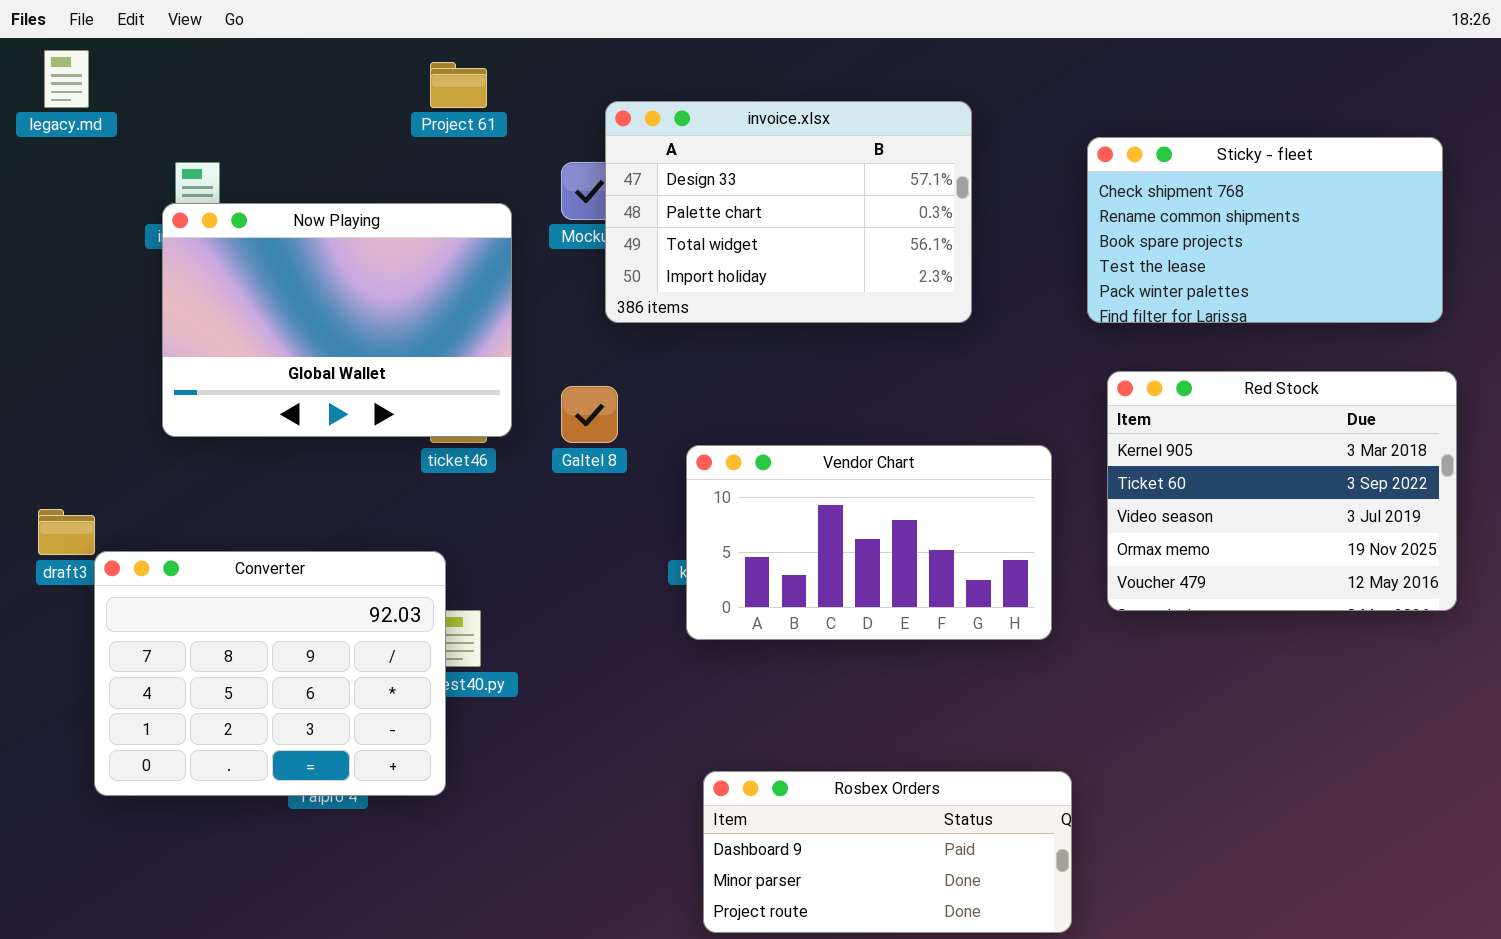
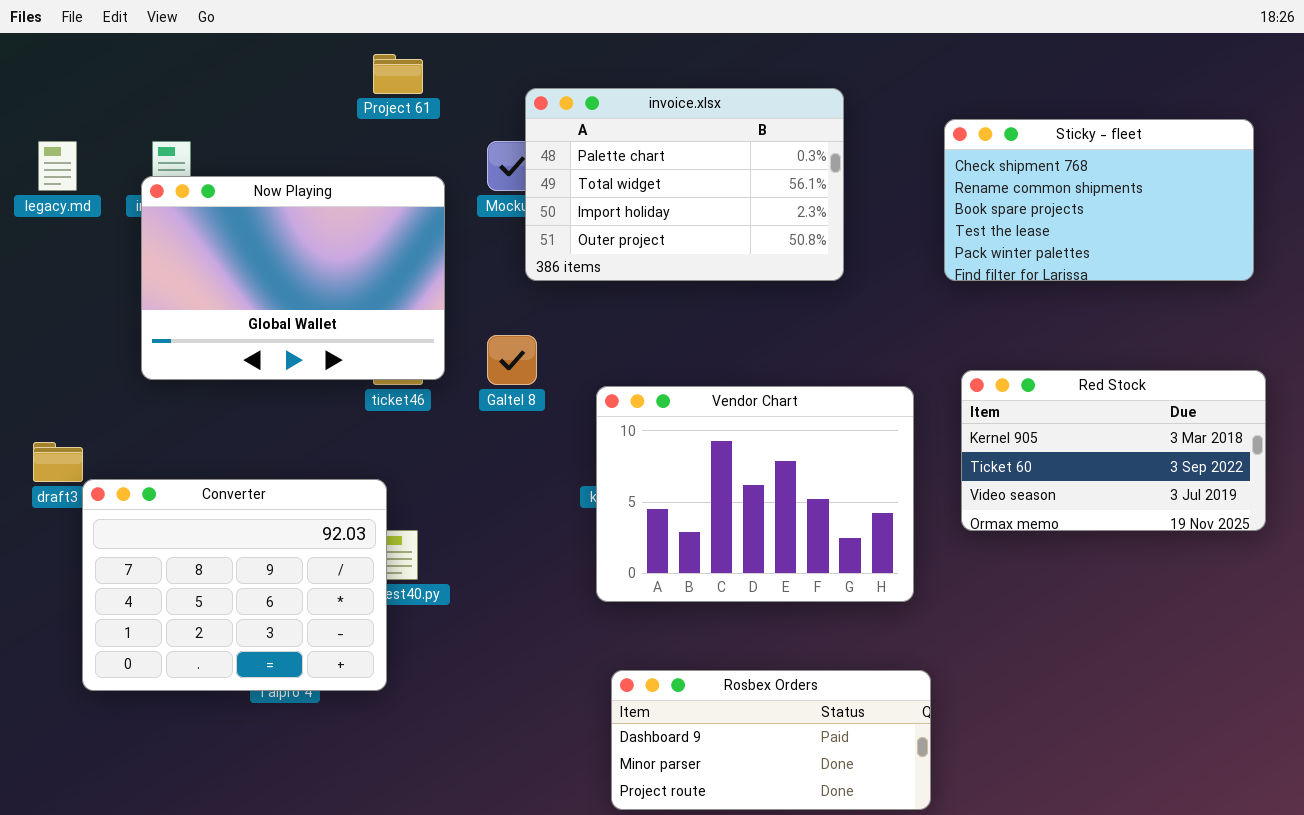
legacy.md: [44,50,89,108] -> [38,141,77,191], moved
invoice.xlsx: [605,101,972,323] -> [525,88,844,281], scrolled down 1 row
Red Stock: [1107,371,1457,611] -> [961,370,1266,531], resized
Vendor Chart: [686,445,1052,640] -> [596,386,914,602], resized

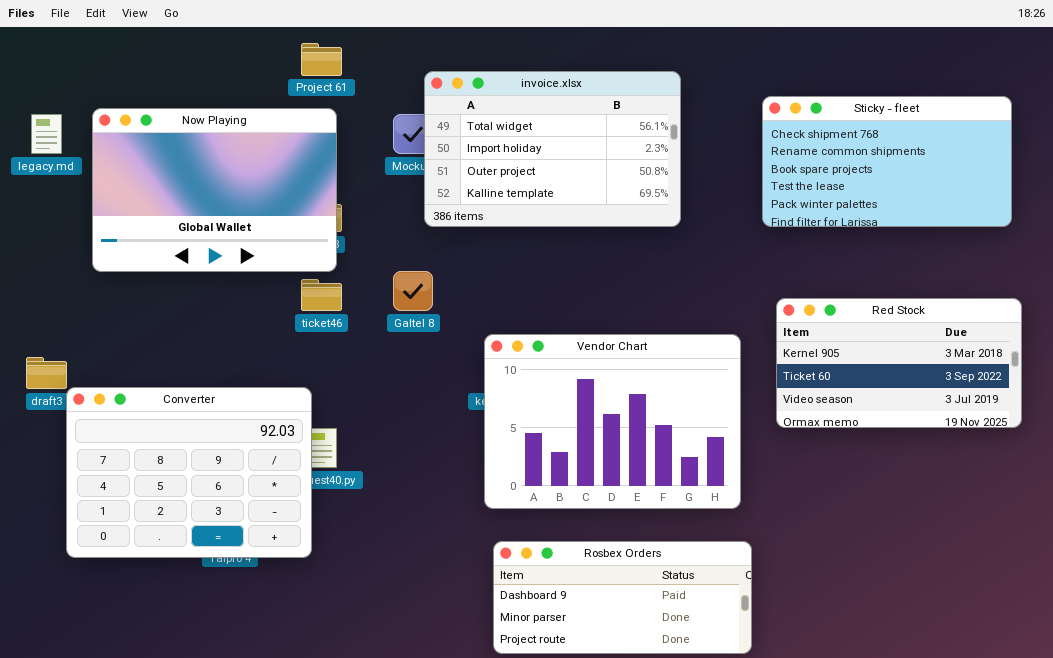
invoice.xlsx: [525,88,844,281] -> [424,71,681,227], scrolled down 1 row
Now Playing: [141,176,445,380] -> [92,108,337,272], moved
Vendor Chart: [596,386,914,602] -> [484,334,741,509], moved

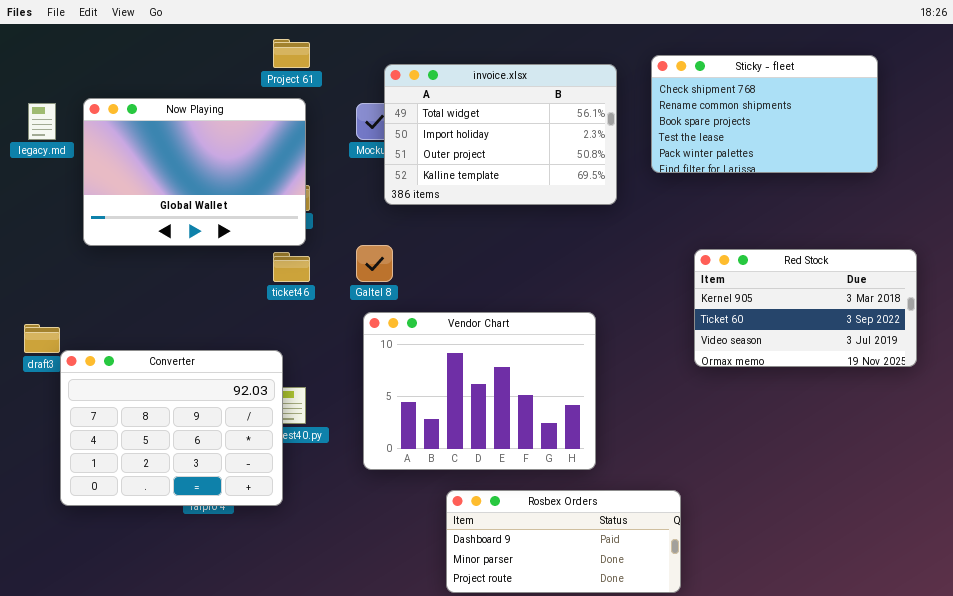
Sticky - fleet: [762,96,1012,227] -> [651,55,878,173], moved
Red Stock: [776,298,1022,428] -> [694,249,917,367], moved
Vendor Chart: [484,334,741,509] -> [363,312,596,470], moved

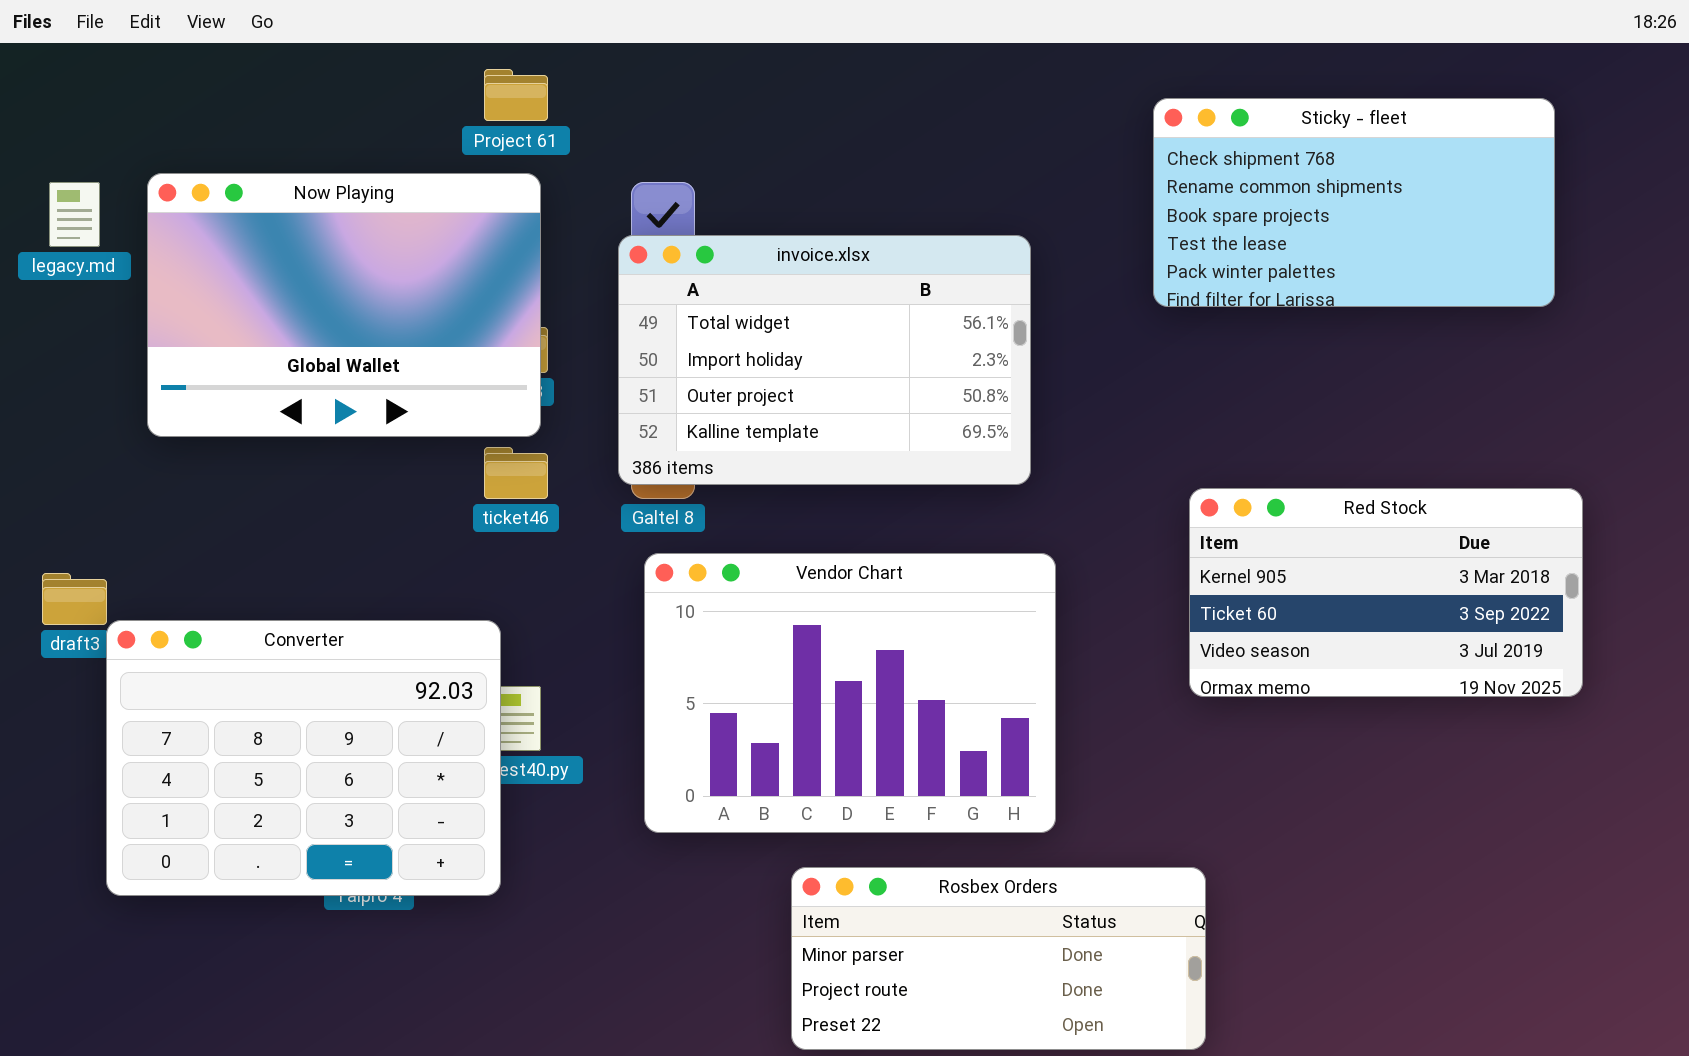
invoice.xlsx: [384,64,617,205] -> [618,235,1031,485], moved
Red Stock: [694,249,917,367] -> [1189,488,1583,697], moved
Rosbex Orders: [446,490,681,593] -> [791,867,1206,1050], scrolled down 1 row

